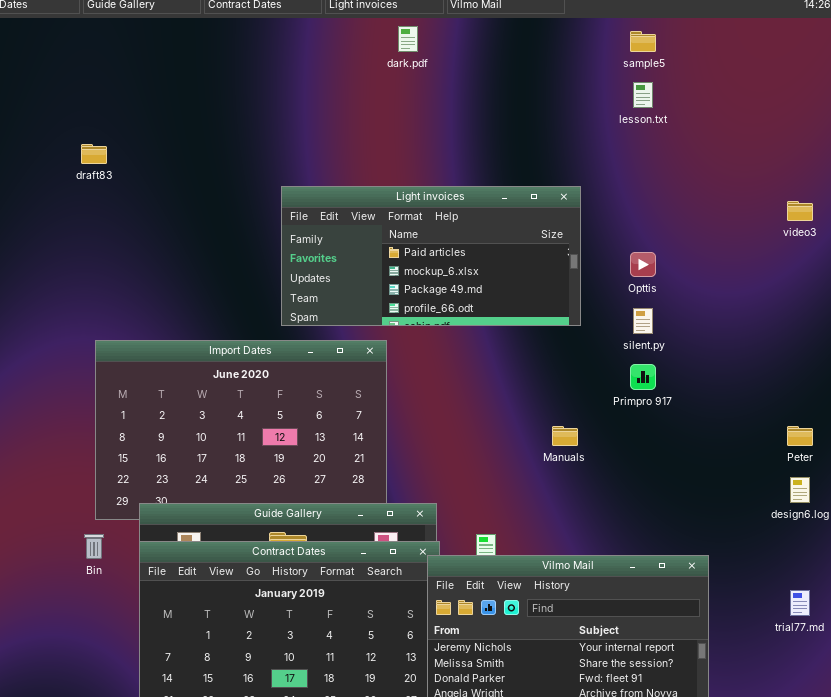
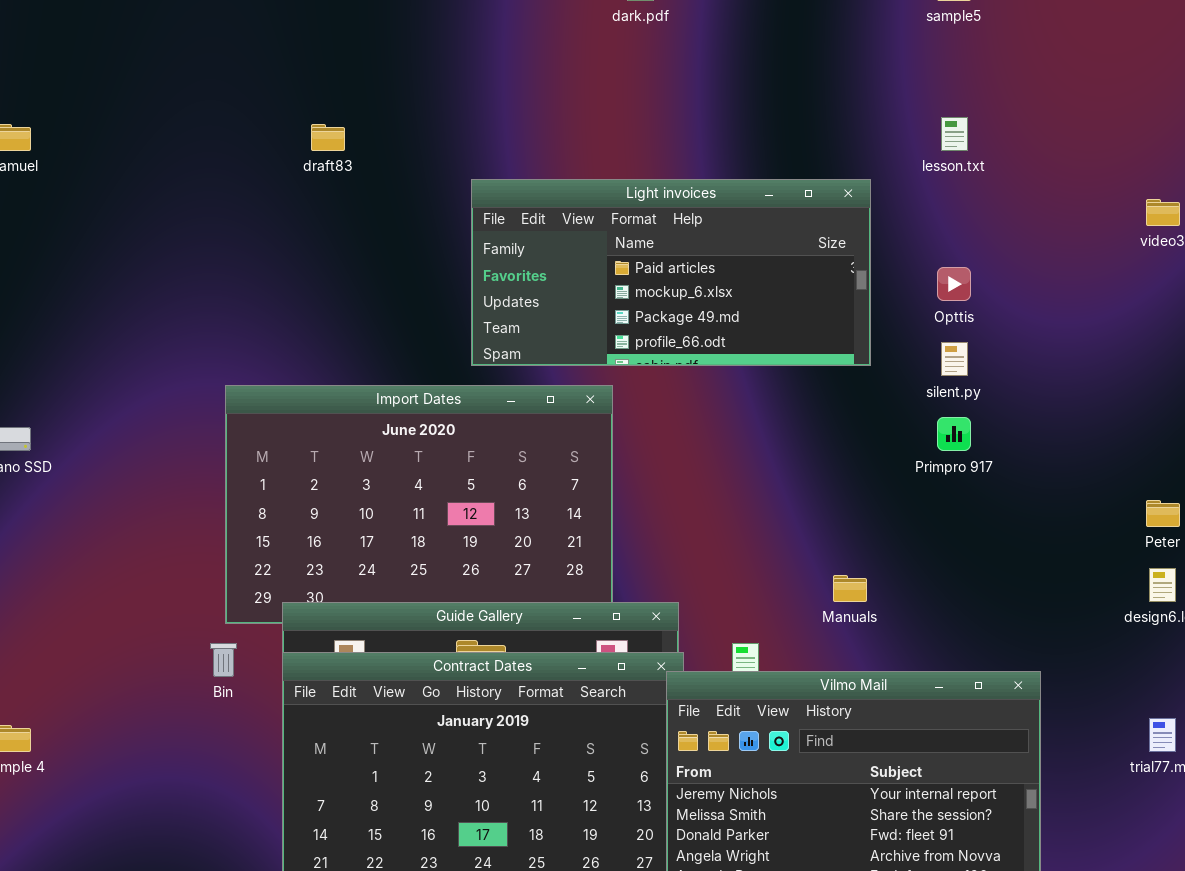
lesson.txt: [633,82,653,108] -> [941,117,968,151], moved
draft83: [81,144,107,164] -> [311,124,345,151], moved
Manuals: [552,426,578,446] -> [833,575,867,602], moved

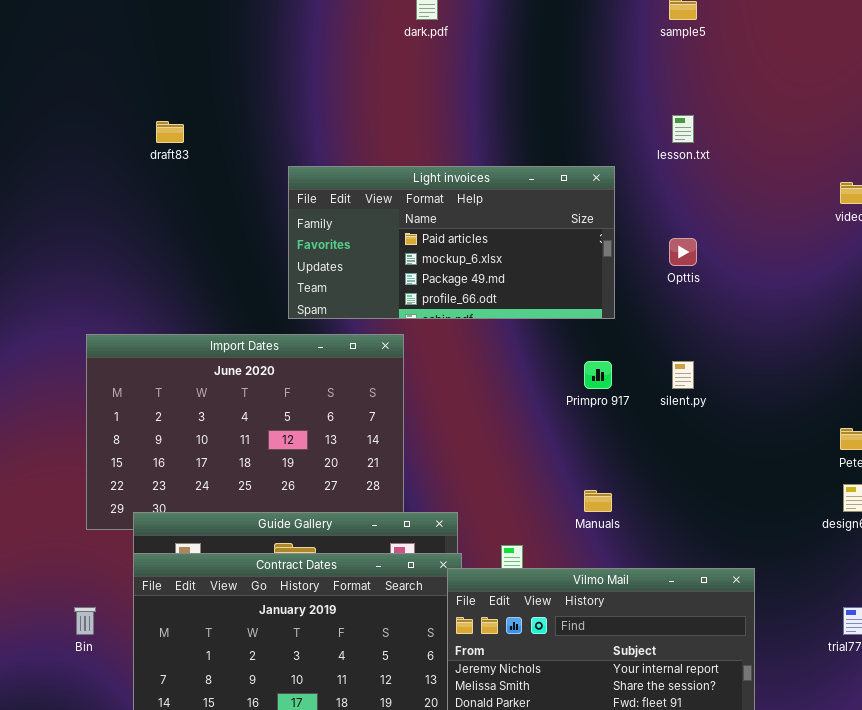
silent.py: [941,342,968,376] -> [672,361,694,389], moved
Primpro 917: [937,417,971,451] -> [584,361,612,389], moved
Bin: [210,643,237,677] -> [74,607,96,635], moved

